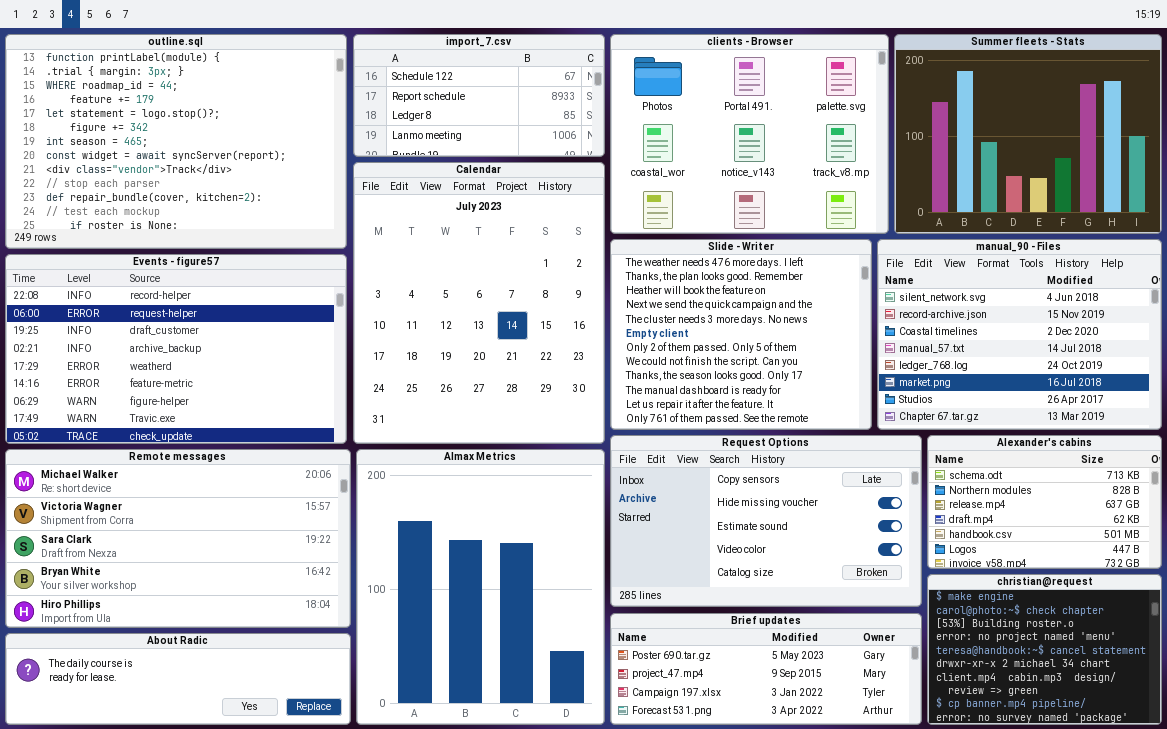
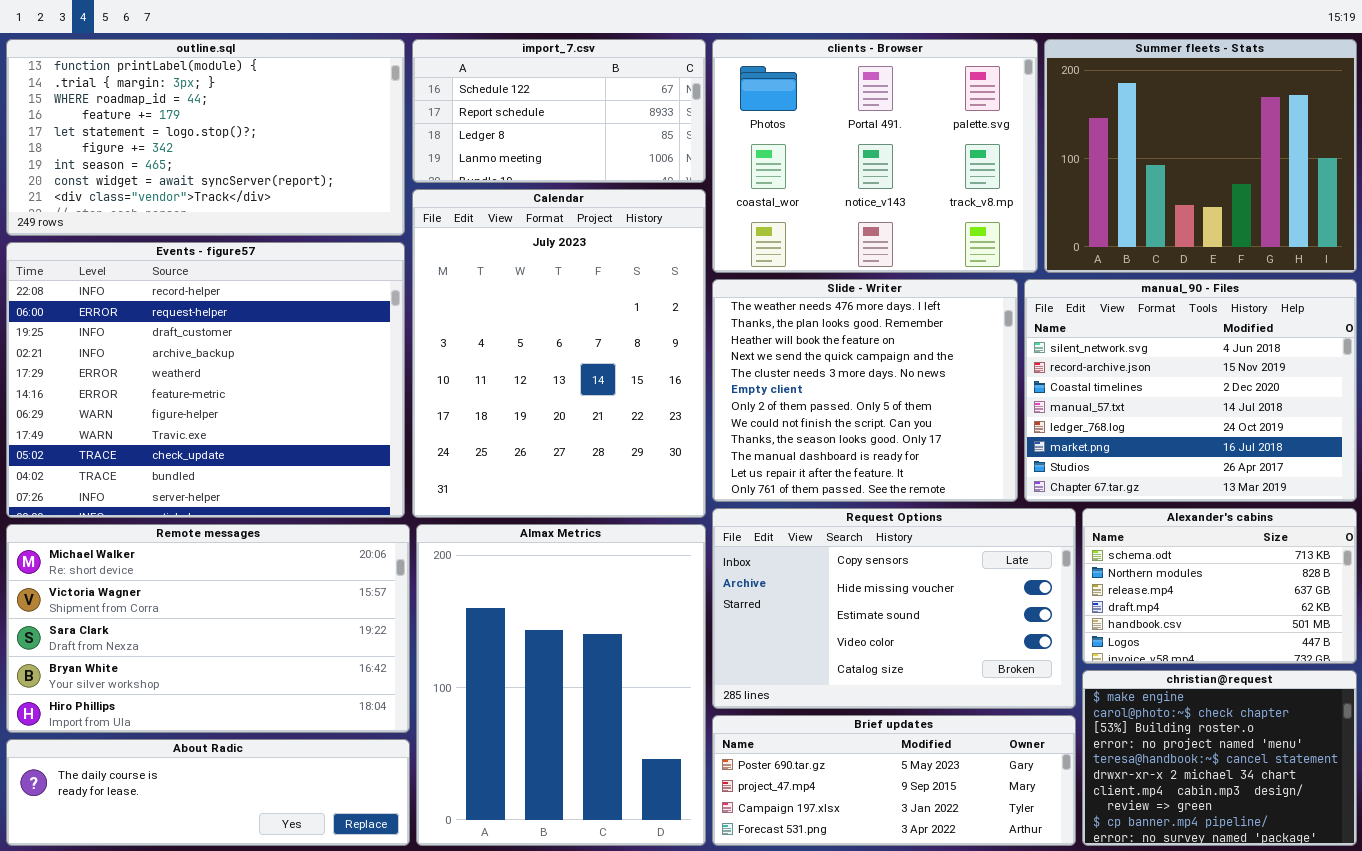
outline.sql: [5,34,347,249] -> [6,39,405,236], resized
Events - figure57: [5,254,347,444] -> [6,242,405,518], resized

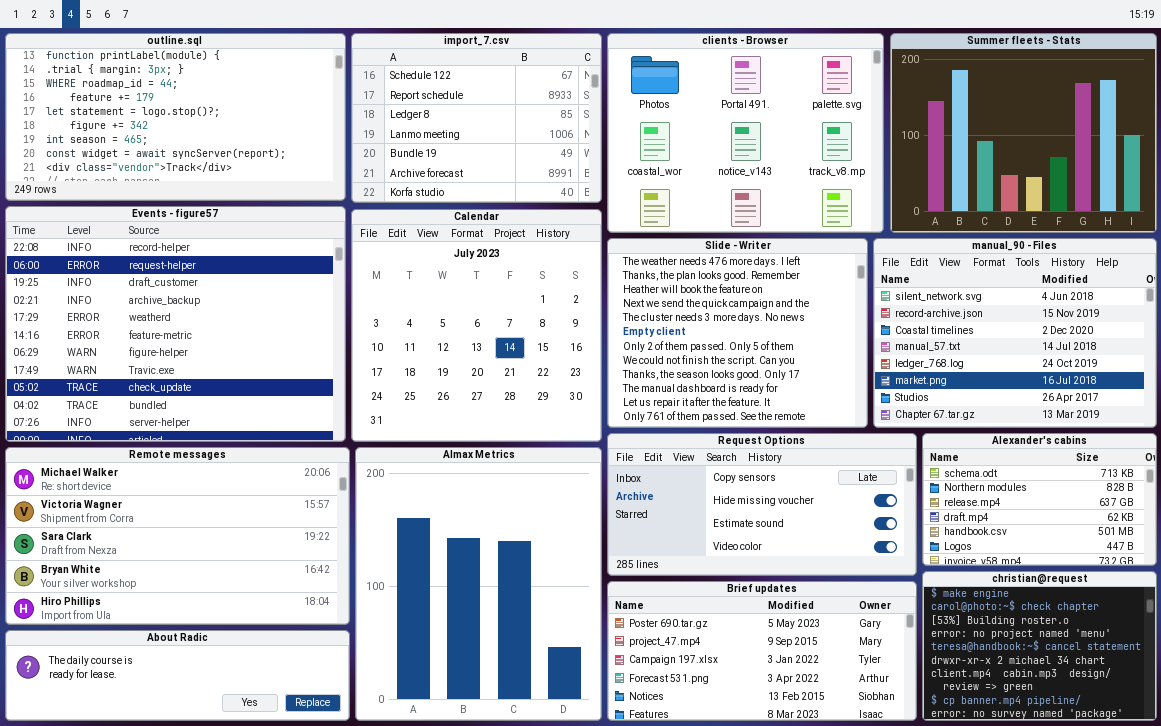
import_7.csv: [412,39,706,183] -> [351,33,602,203], resized
Calendar: [412,189,706,518] -> [351,209,602,442], resized
Request Options: [712,508,1076,709] -> [607,433,917,576], resized
Brief updates: [712,715,1076,846] -> [607,581,917,721], resized

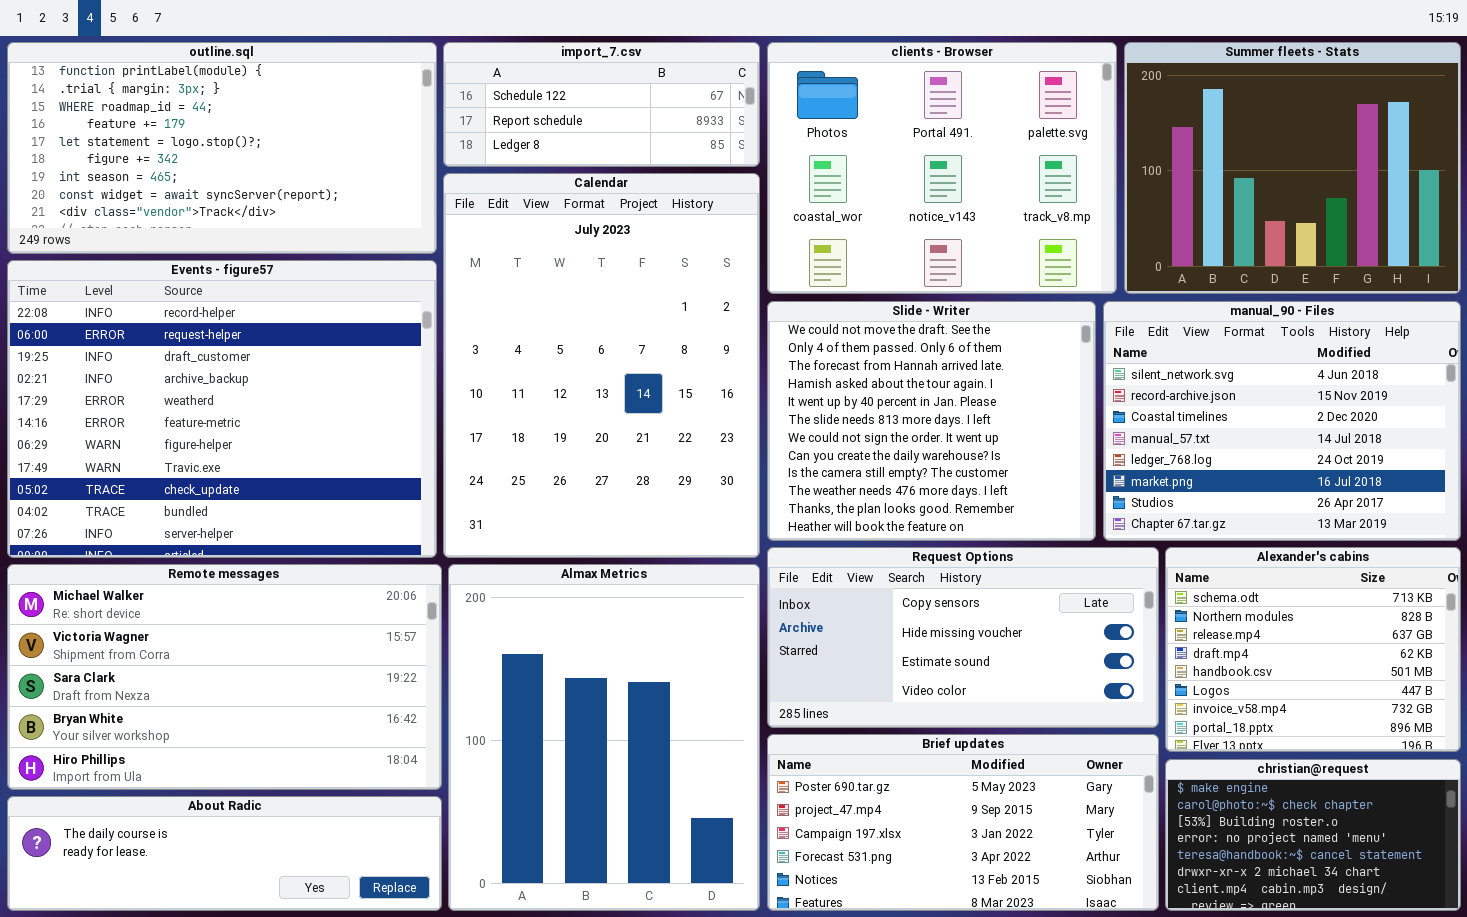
import_7.csv: [351,33,602,203] -> [443,42,760,167], resized
Calendar: [351,209,602,442] -> [443,173,760,558], resized
Slide - Writer: [607,238,868,428] -> [767,301,1096,541], scrolled up 9 rows
Alexander's cabins: [922,433,1157,566] -> [1165,547,1461,752], resized
christian@request: [922,571,1157,721] -> [1165,759,1461,911], resized

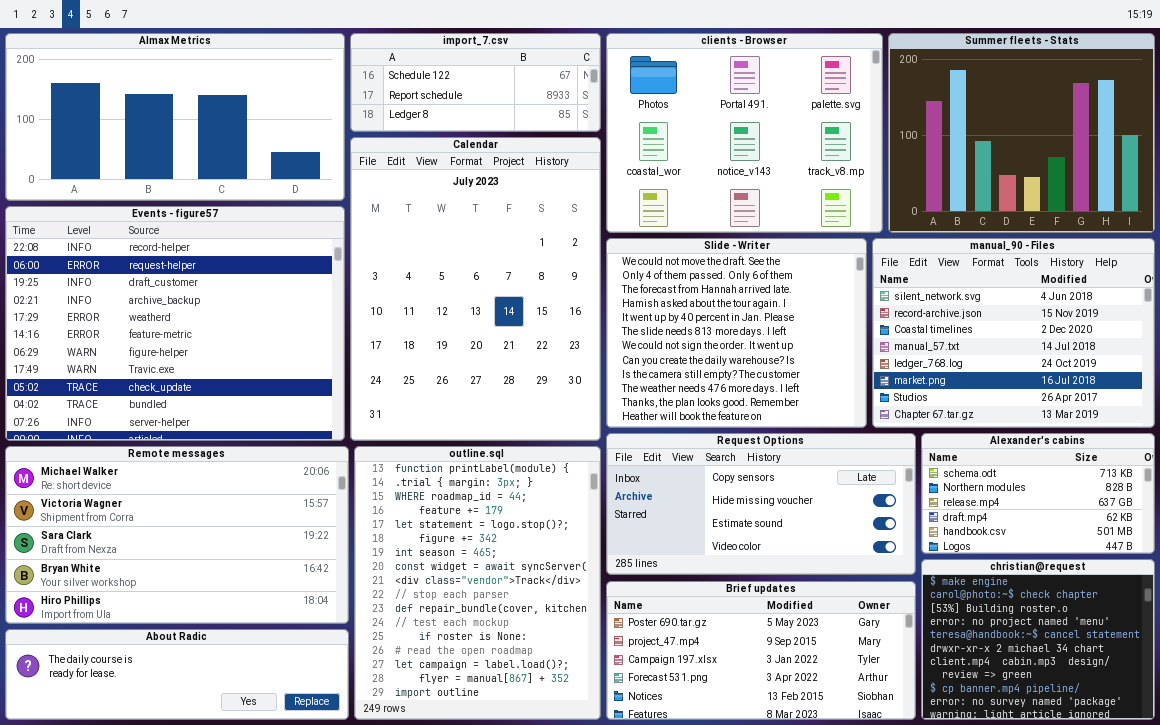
outline.sql: [7,42,437,254] -> [354,446,601,720], moved, resized
Alexander's cabins: [1165,547,1461,752] -> [921,433,1155,554], resized
Almax Metrics: [448,564,760,911] -> [5,33,345,201], moved, resized
christian@request: [1165,759,1461,911] -> [921,559,1155,720], resized

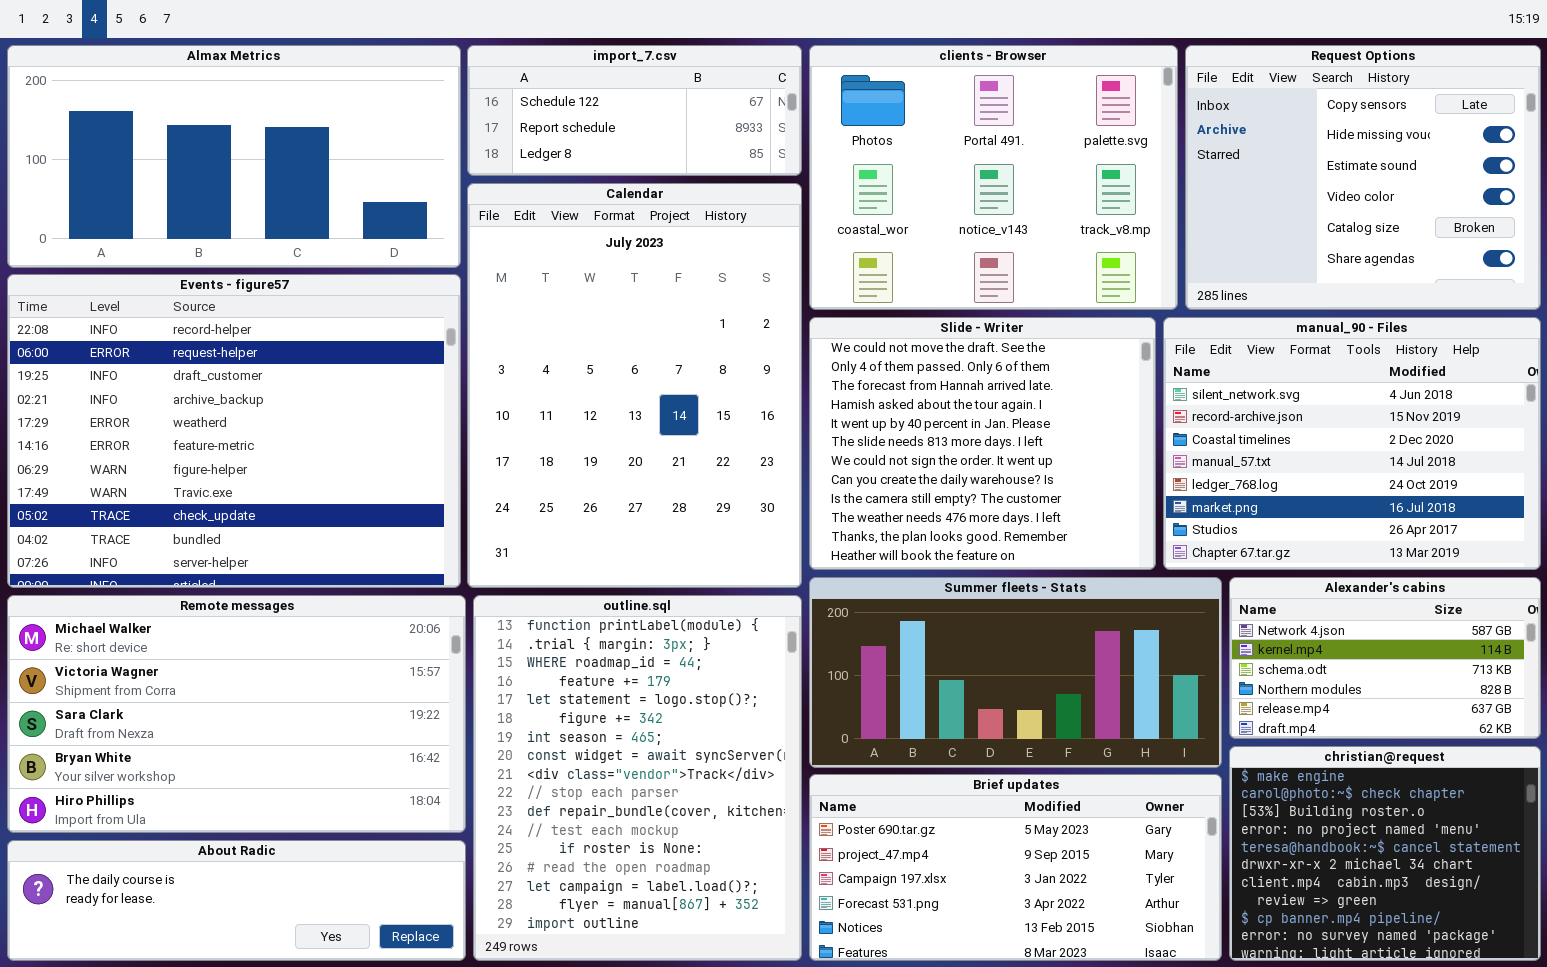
Summer fleets - Stats: [888,33,1155,233] -> [809,577,1222,768], moved, resized
Request Options: [606,433,916,575] -> [1185,45,1541,310], moved, resized
Alexander's cabins: [921,433,1155,554] -> [1229,577,1541,739], scrolled up 2 rows

